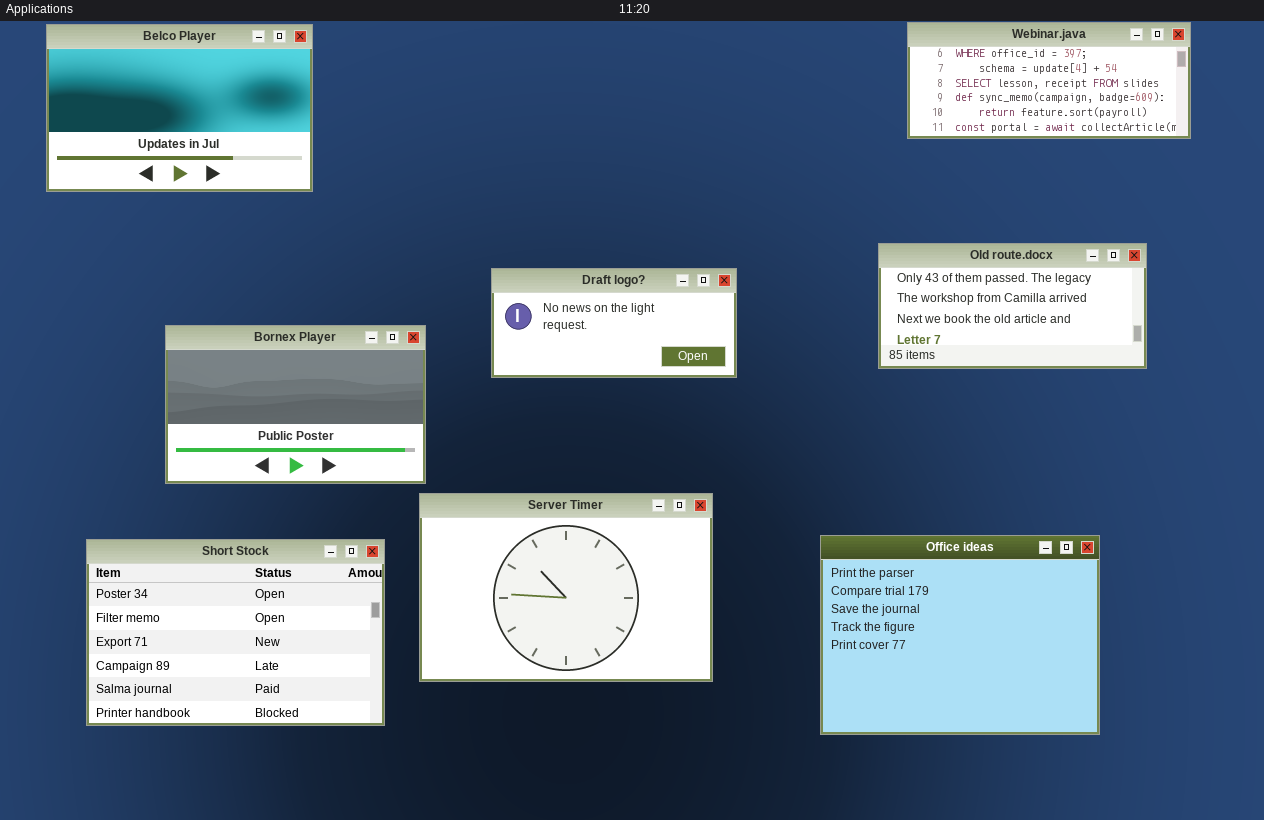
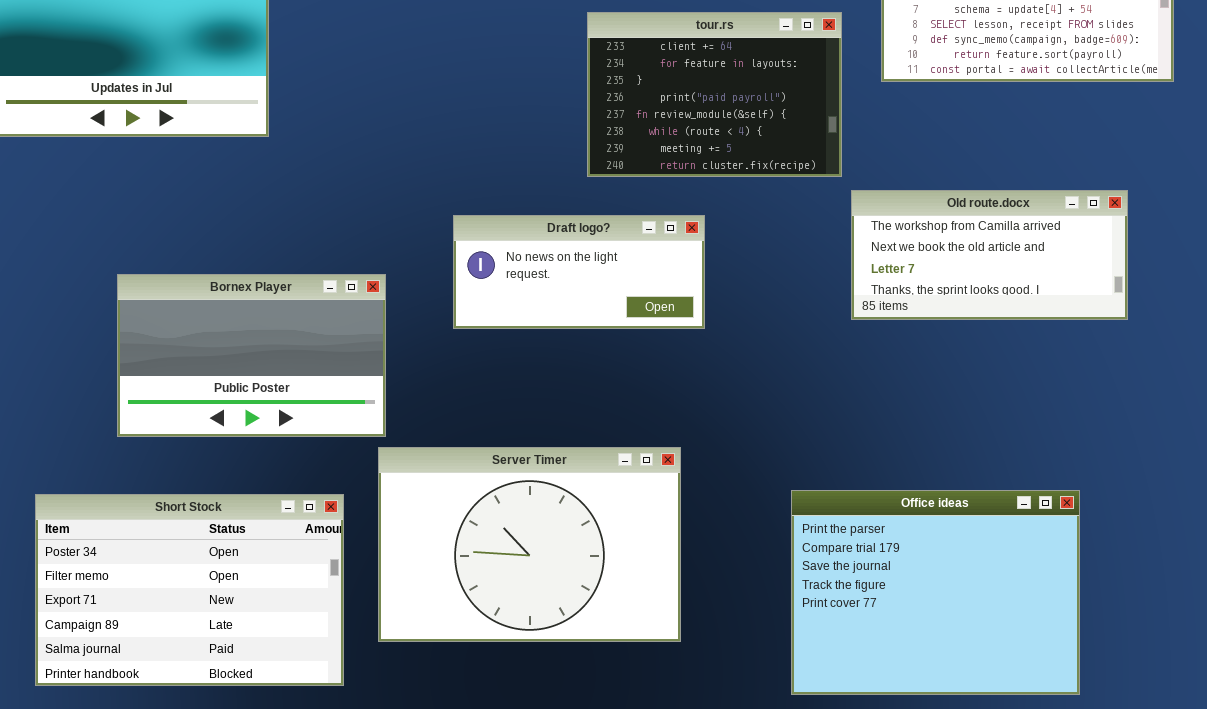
tour.rs: none -> [587,12,842,177], opened
Old route.docx: [878,243,1147,369] -> [851,190,1128,320], scrolled down 1 row

